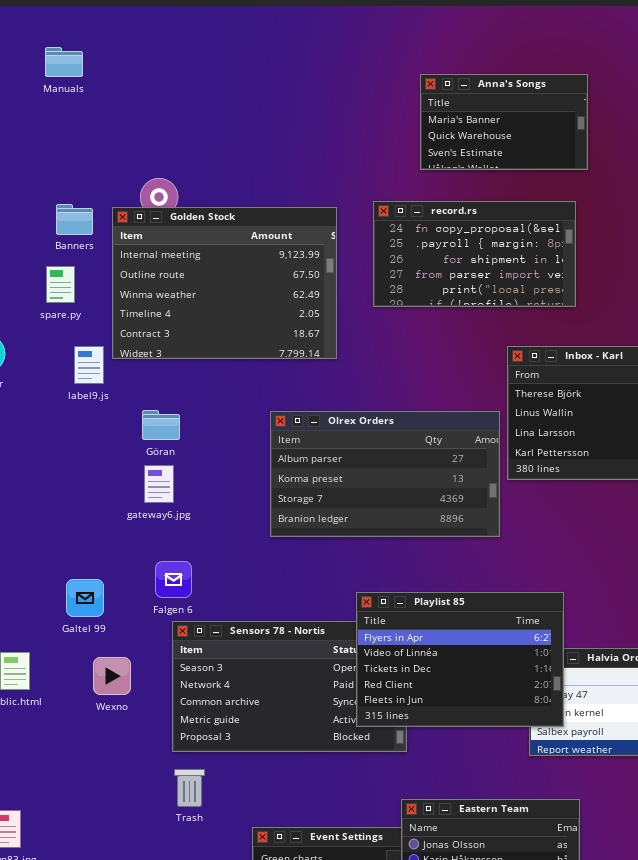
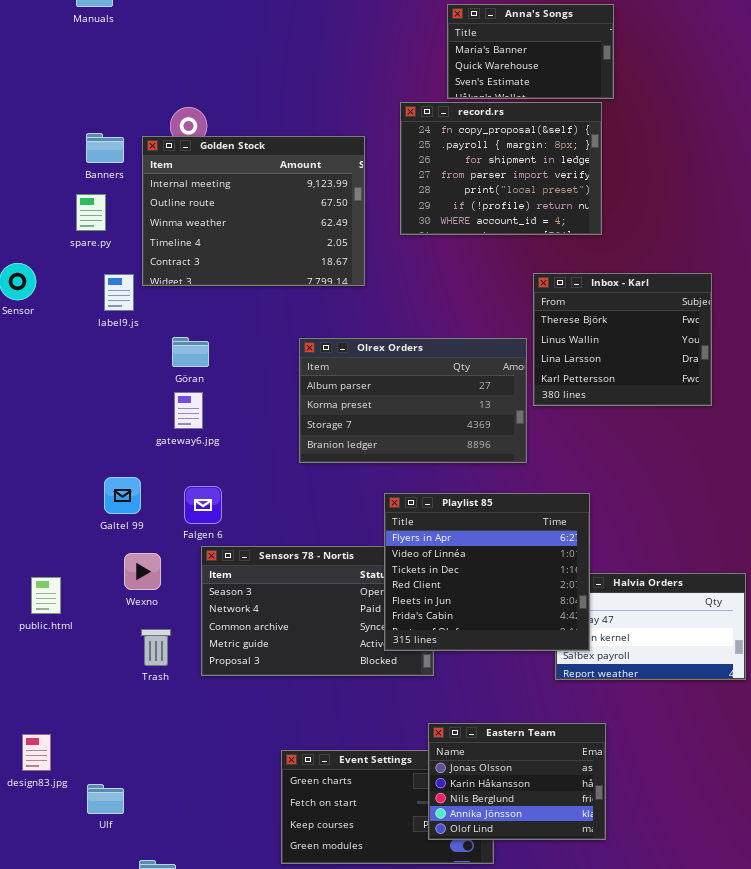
record.rs: [373,201,576,307] -> [400,102,602,235], resized
Galtel 99: [66,579,104,617] -> [104,477,141,514], moved
Playlist 85: [356,592,564,727] -> [384,493,590,651], resized
Wexno: [93,657,131,695] -> [124,553,161,590], moved
Trash: [174,769,205,807] -> [141,629,171,666], moved

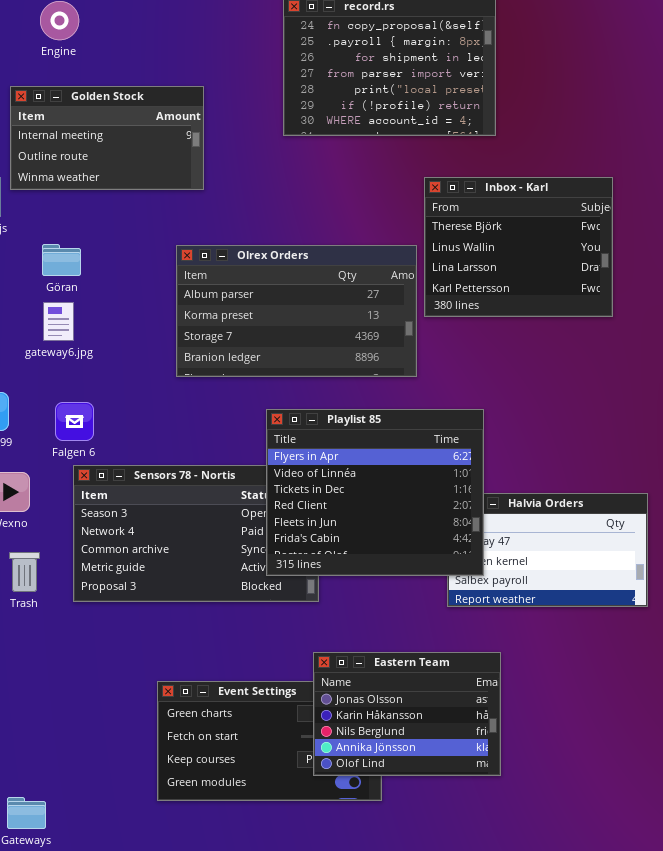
Golden Stock: [142,136,365,286] -> [10,86,204,190], resized

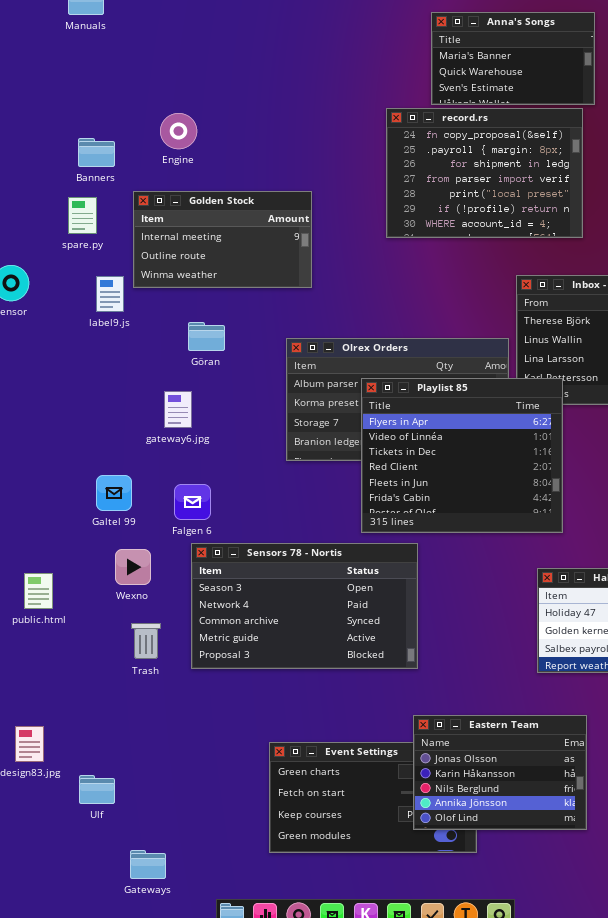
Göran: [42,244,81,276] -> [188,322,225,351], moved
Playlist 85: [266,409,484,576] -> [361,378,563,533], moved

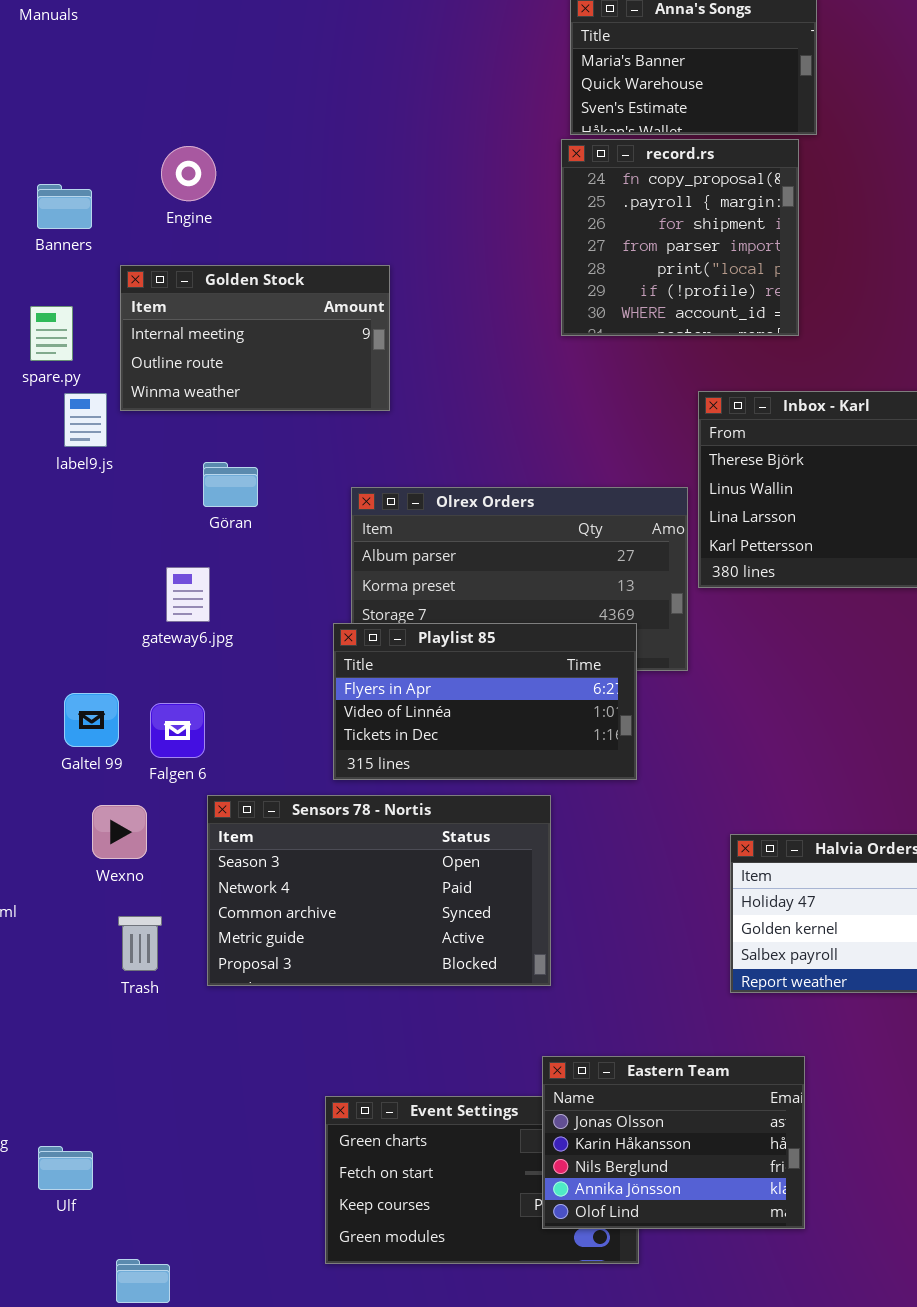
record.rs: [386,108,583,238] -> [561,139,799,336], resized
spare.py: [68,197,97,234] -> [30,306,73,361], moved
Playlist 85: [361,378,563,533] -> [333,623,637,780], moved, resized
Falgen 6: [174,484,211,520] -> [150,703,205,758], moved

